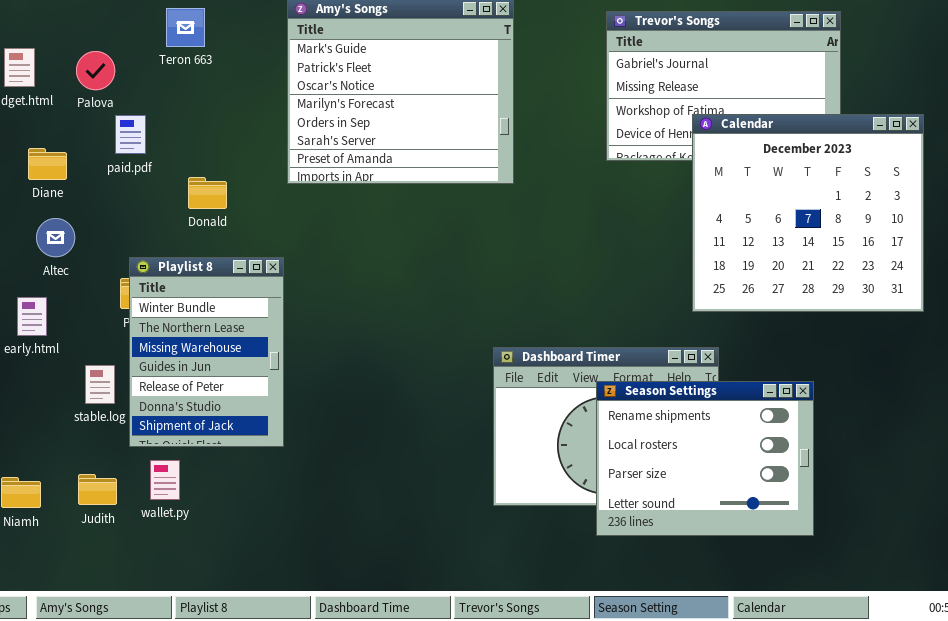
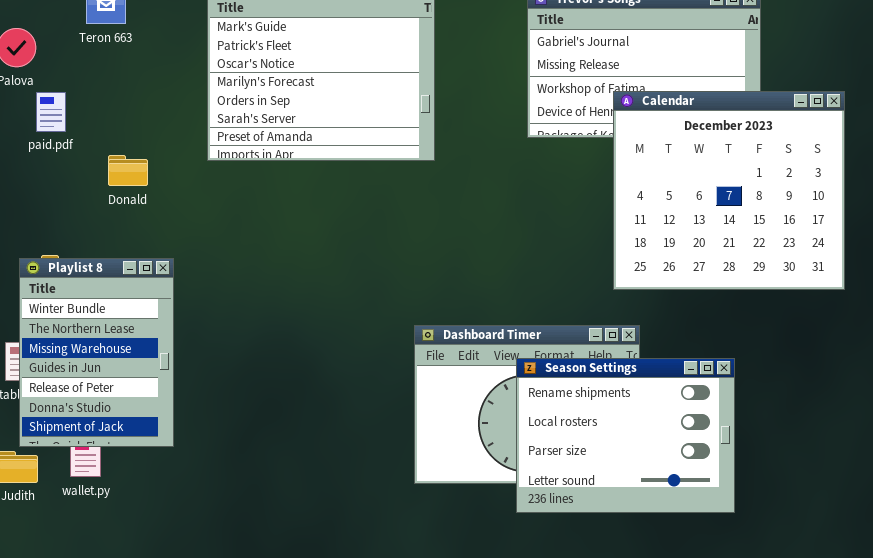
Playlist 8: [129,257,284,447] -> [19,258,174,447], moved

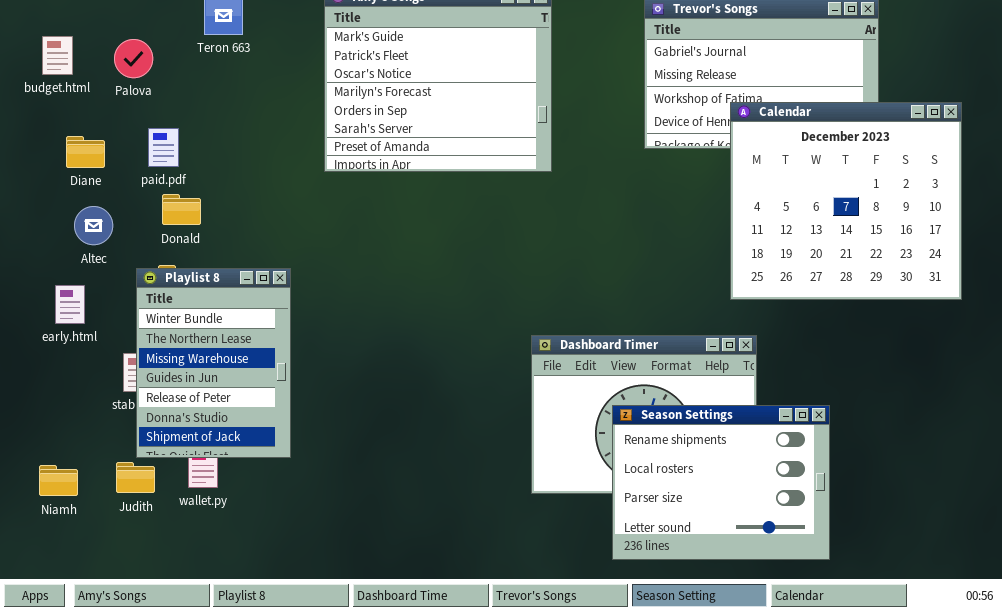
paid.pdf: [36,92,66,132] -> [148,128,179,167], moved
Donald: [108,155,148,186] -> [162,194,201,225], moved
Season Settings: [516,358,735,513] -> [612,405,830,560], moved

